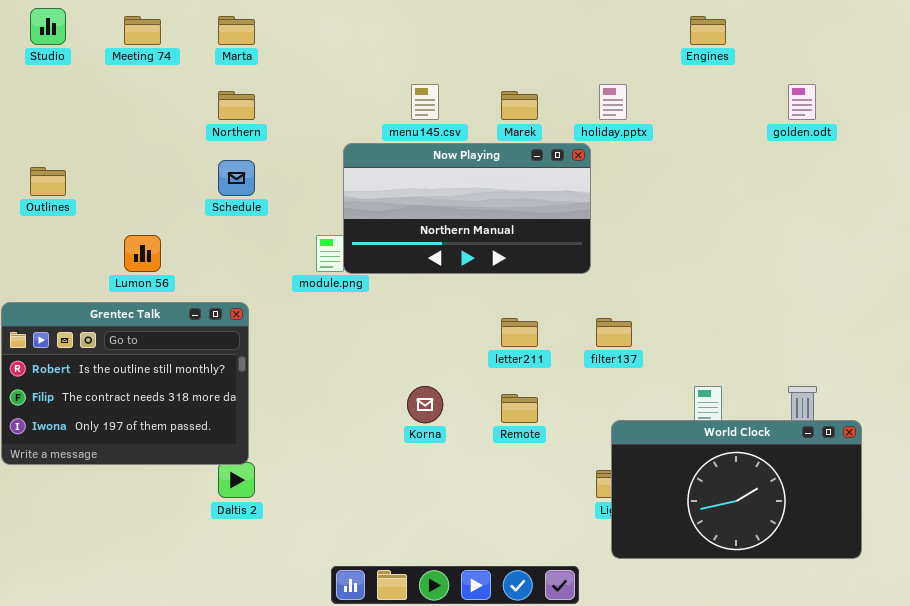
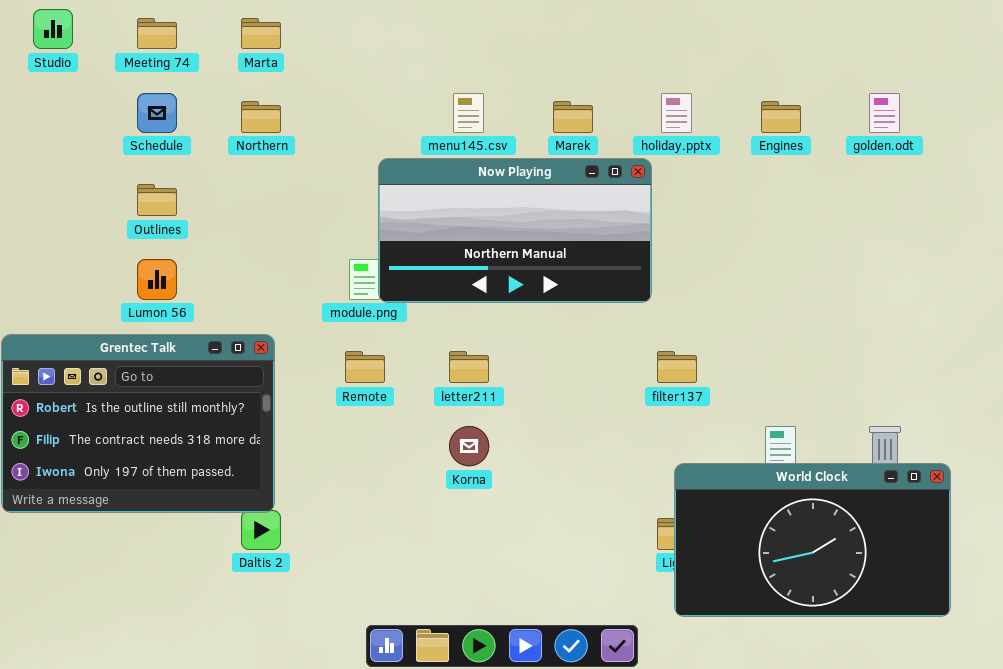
Engines: [690,16,726,45] -> [761,101,801,133], moved
Schedule: [218,160,255,196] -> [137,93,177,133], moved
Outlines: [30,167,66,196] -> [137,184,177,216], moved
letter211: [501,318,538,347] -> [449,351,489,383], moved
Remote: [501,394,538,423] -> [345,351,385,383], moved

